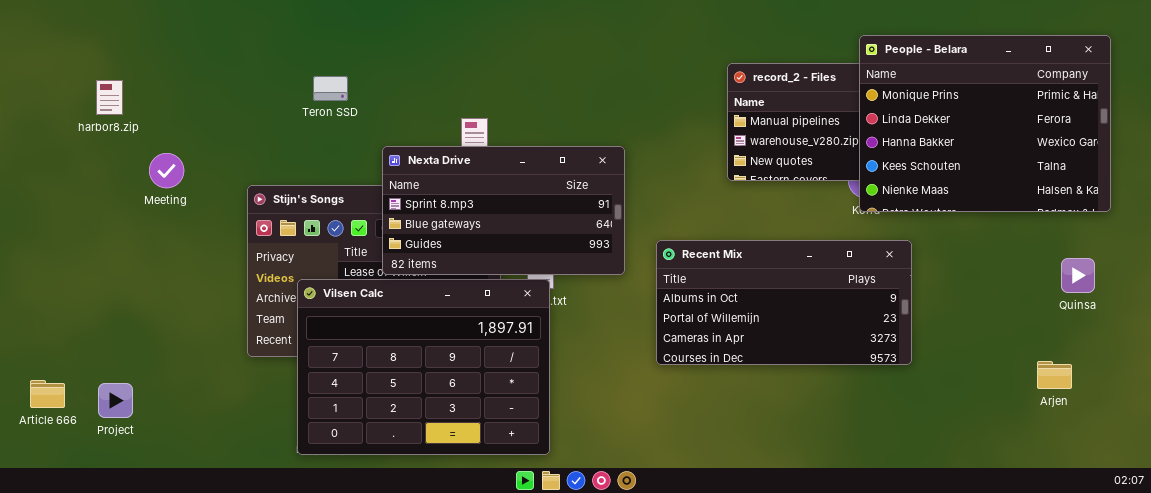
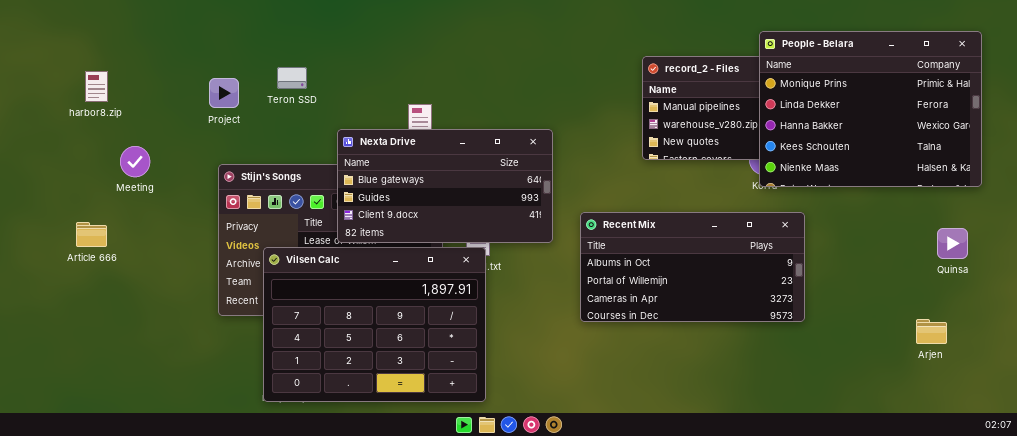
Nexta Drive: [382,146,625,275] -> [337,129,553,243], scrolled down 1 row
Meeting: [149,153,184,188] -> [120,146,150,177], moved
Article 666: [30,380,65,408] -> [76,222,107,247], moved
Project: [98,383,133,418] -> [209,78,239,108], moved

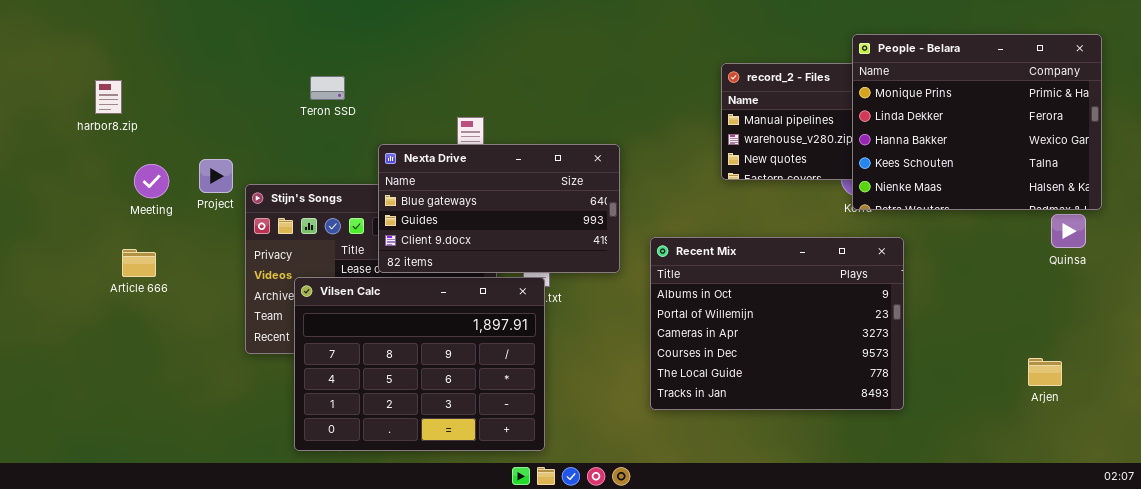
Project: [209,78,239,108] -> [199,159,233,193], moved
Recent Mix: [580,212,805,322] -> [650,237,904,410], resized
Article 666: [76,222,107,247] -> [122,249,156,277], moved
Quinsa: [937,228,968,259] -> [1051,214,1086,248], moved

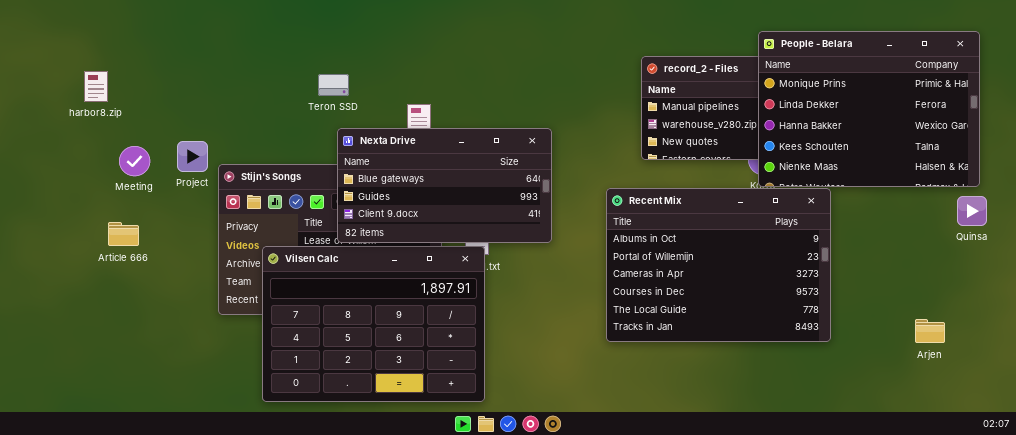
Teron SSD: [310,76,345,100] -> [318,74,349,96], moved
Quinsa: [1051,214,1086,248] -> [957,196,987,226], moved
Recent Mix: [650,237,904,410] -> [606,188,831,342], moved

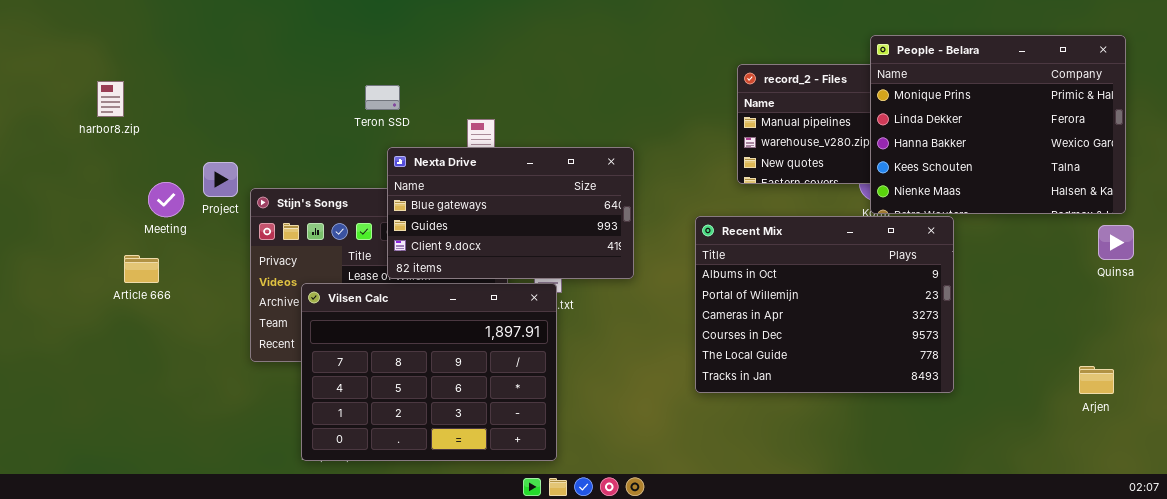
Meeting: [119,146,150,176] -> [148,182,184,217], moved
Arjen: [915,319,945,343] -> [1079,366,1114,394], moved

